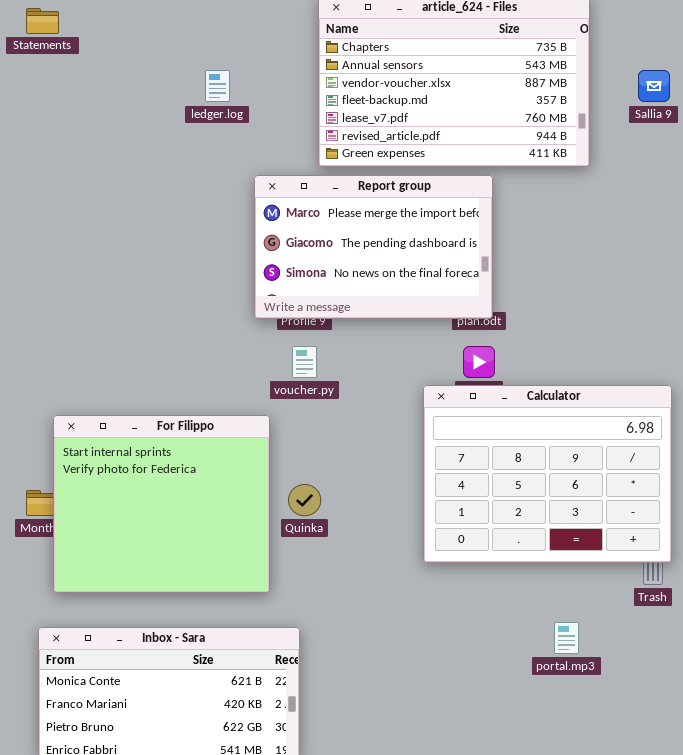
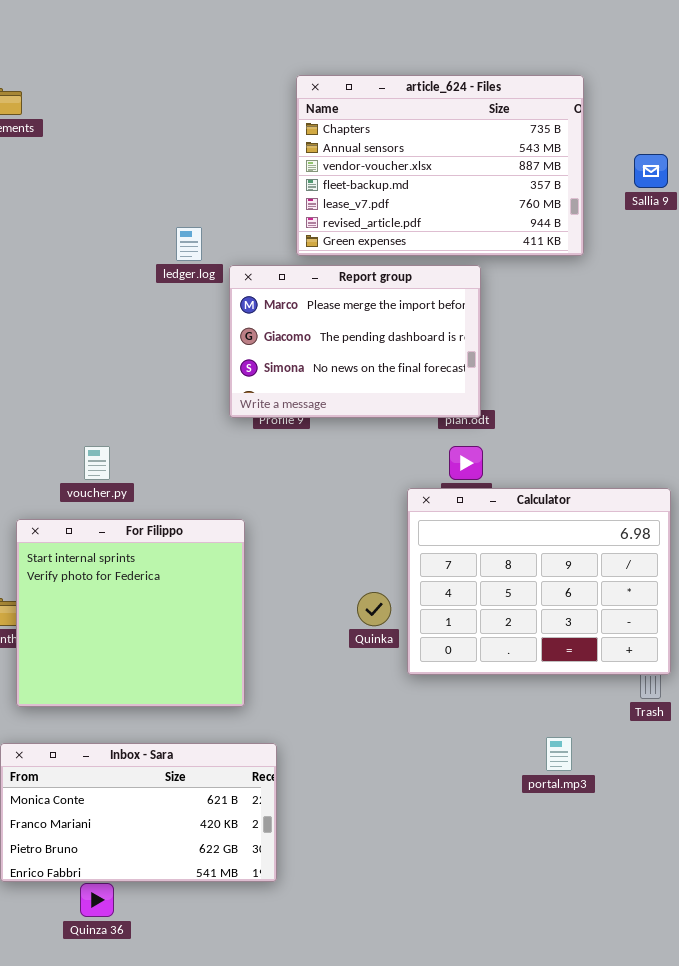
ledger.log: [205,70,230,102] -> [176,227,202,261], moved
voucher.py: [292,346,317,378] -> [84,446,110,480], moved
Quinka: [288,484,321,516] -> [357,592,391,626], moved

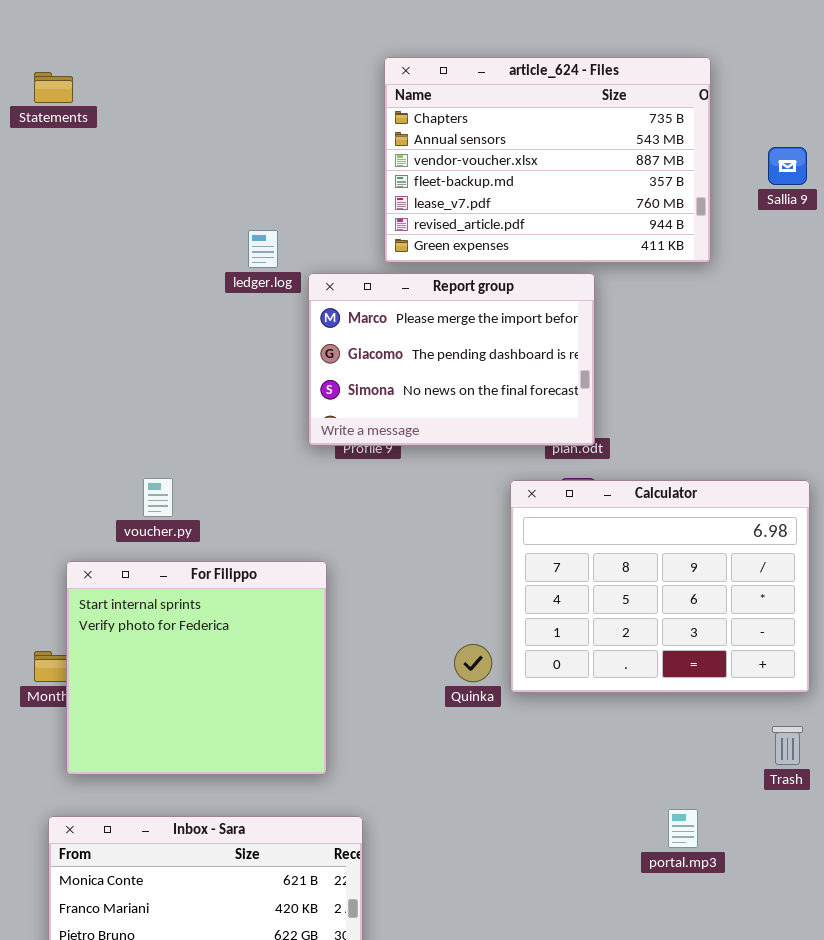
Calculator: [407,488,671,675] -> [510,480,810,693], moved

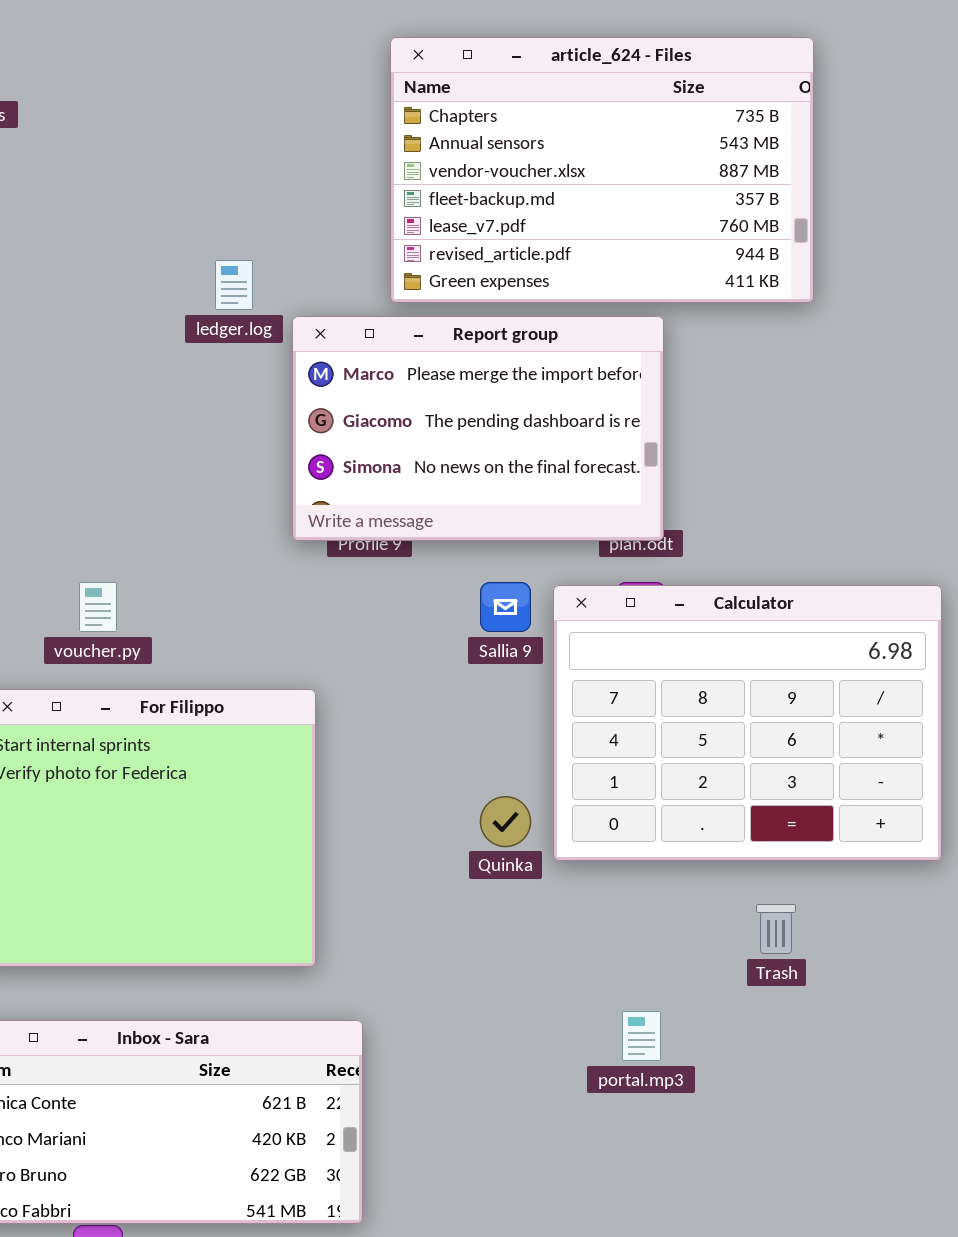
Sallia 9: [768,147,807,185] -> [480,582,531,632], moved
Trash: [772,726,803,765] -> [756,904,796,954], moved
portal.mp3: [668,809,698,848] -> [622,1011,661,1061], moved

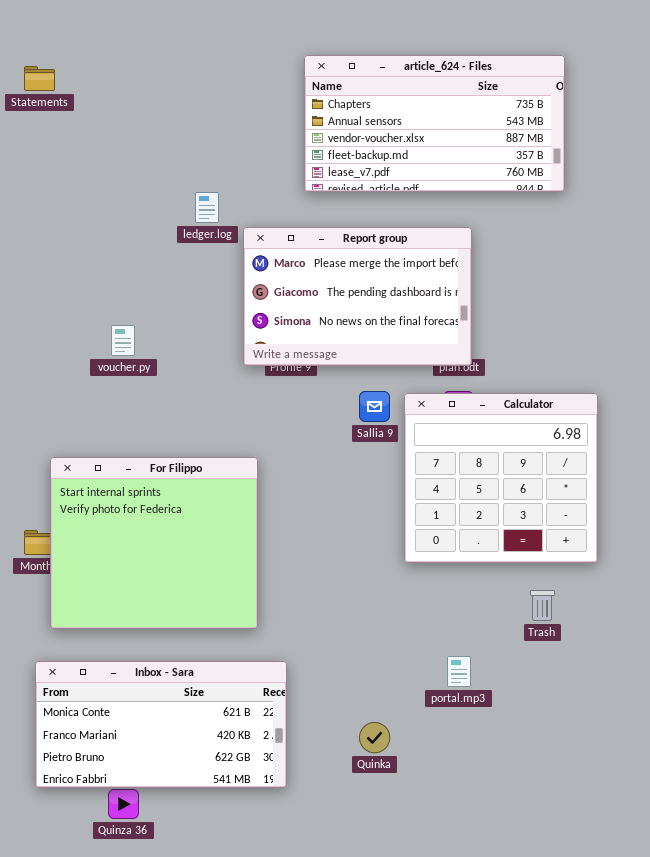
article_624 - Files: [390,37,814,303] -> [304,55,565,192], resized
voucher.py: [79,582,117,632] -> [111,325,135,356], moved
Calculator: [553,585,942,861] -> [404,393,598,563], resized
Quinka: [480,796,531,847] -> [359,722,390,753], moved

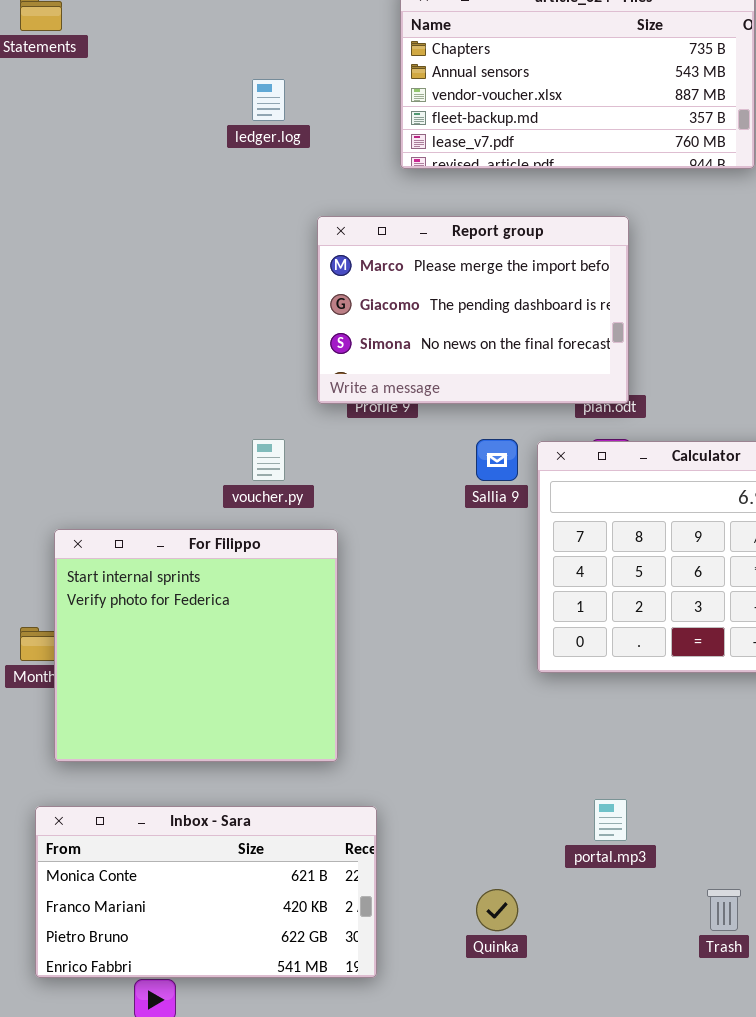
ledger.log: [195,192,219,223] -> [252,79,285,121], moved
voucher.py: [111,325,135,356] -> [252,439,285,481], moved
Trash: [530,590,555,621] -> [707,889,741,931], moved

